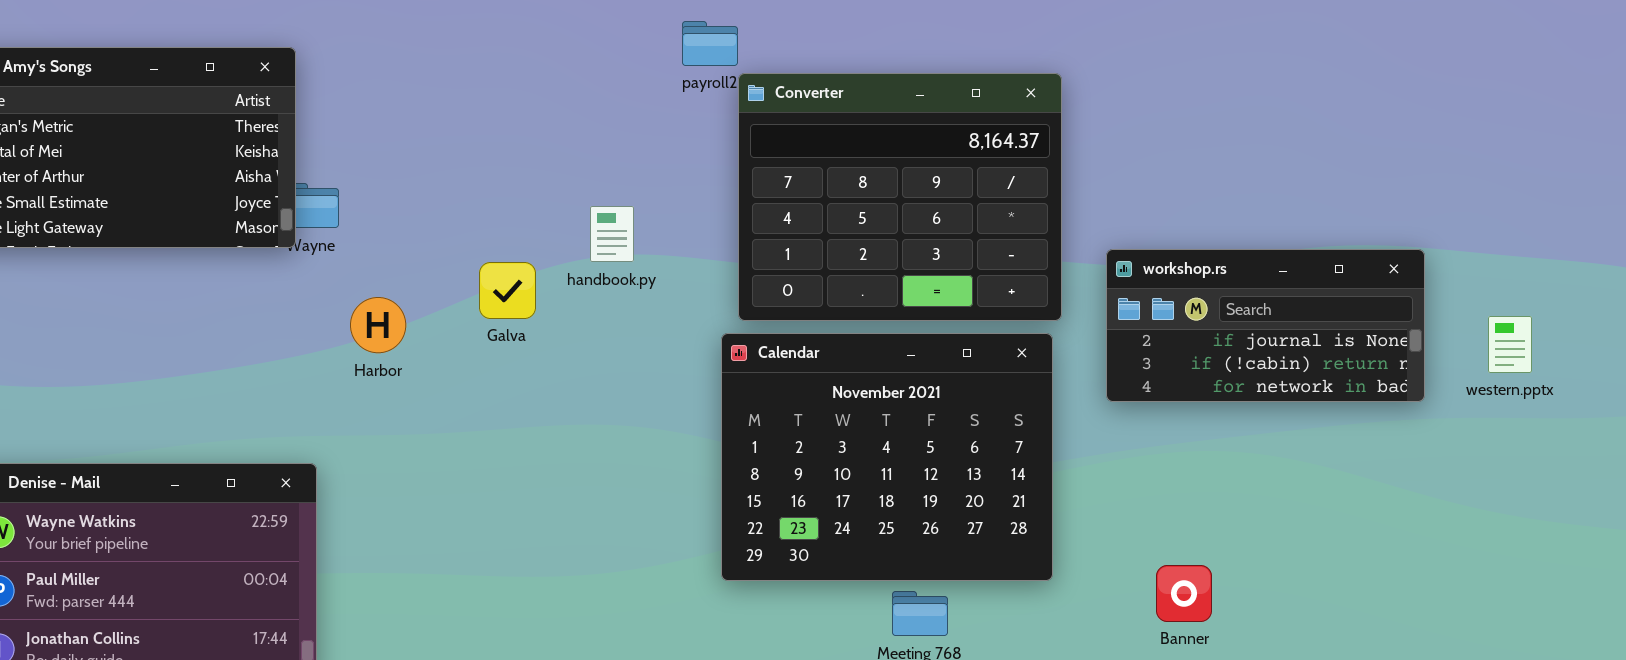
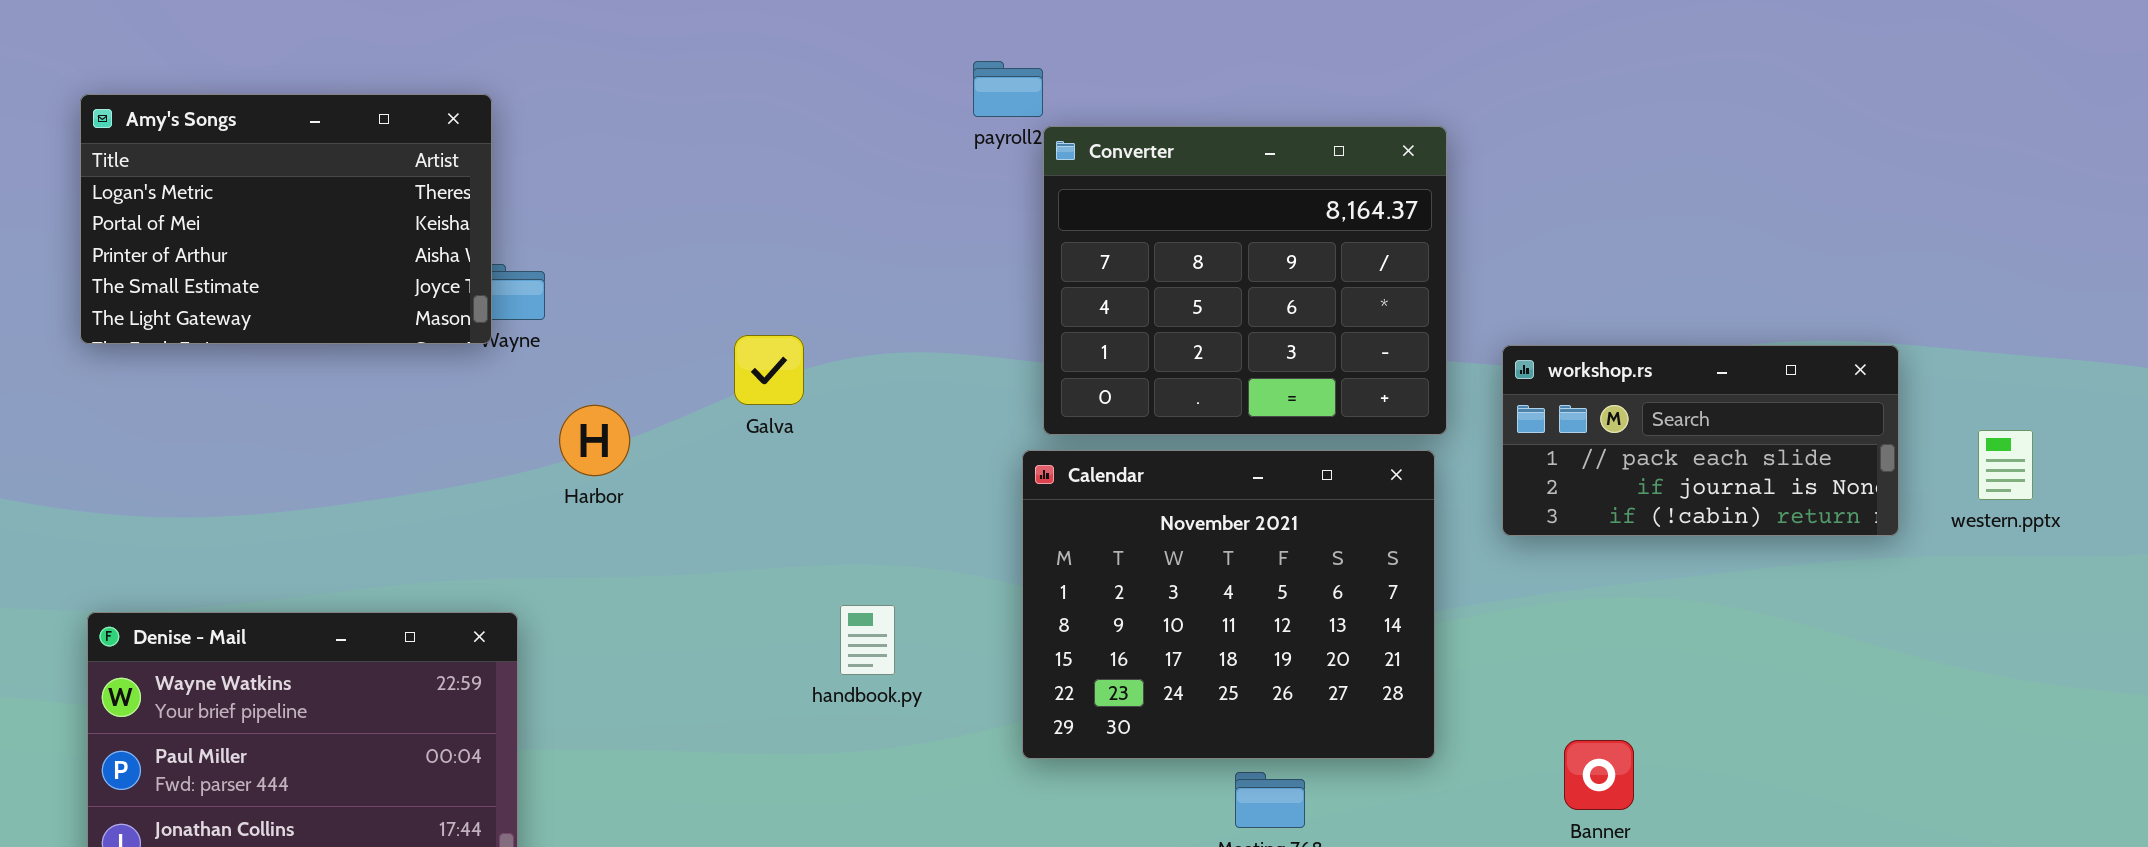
handbook.py: [590,206,634,262] -> [840,605,895,675], moved
workshop.rs: [1106,249,1425,402] -> [1502,345,1899,536], scrolled up 1 row
Galva: [479,262,536,319] -> [734,335,804,405], moved

